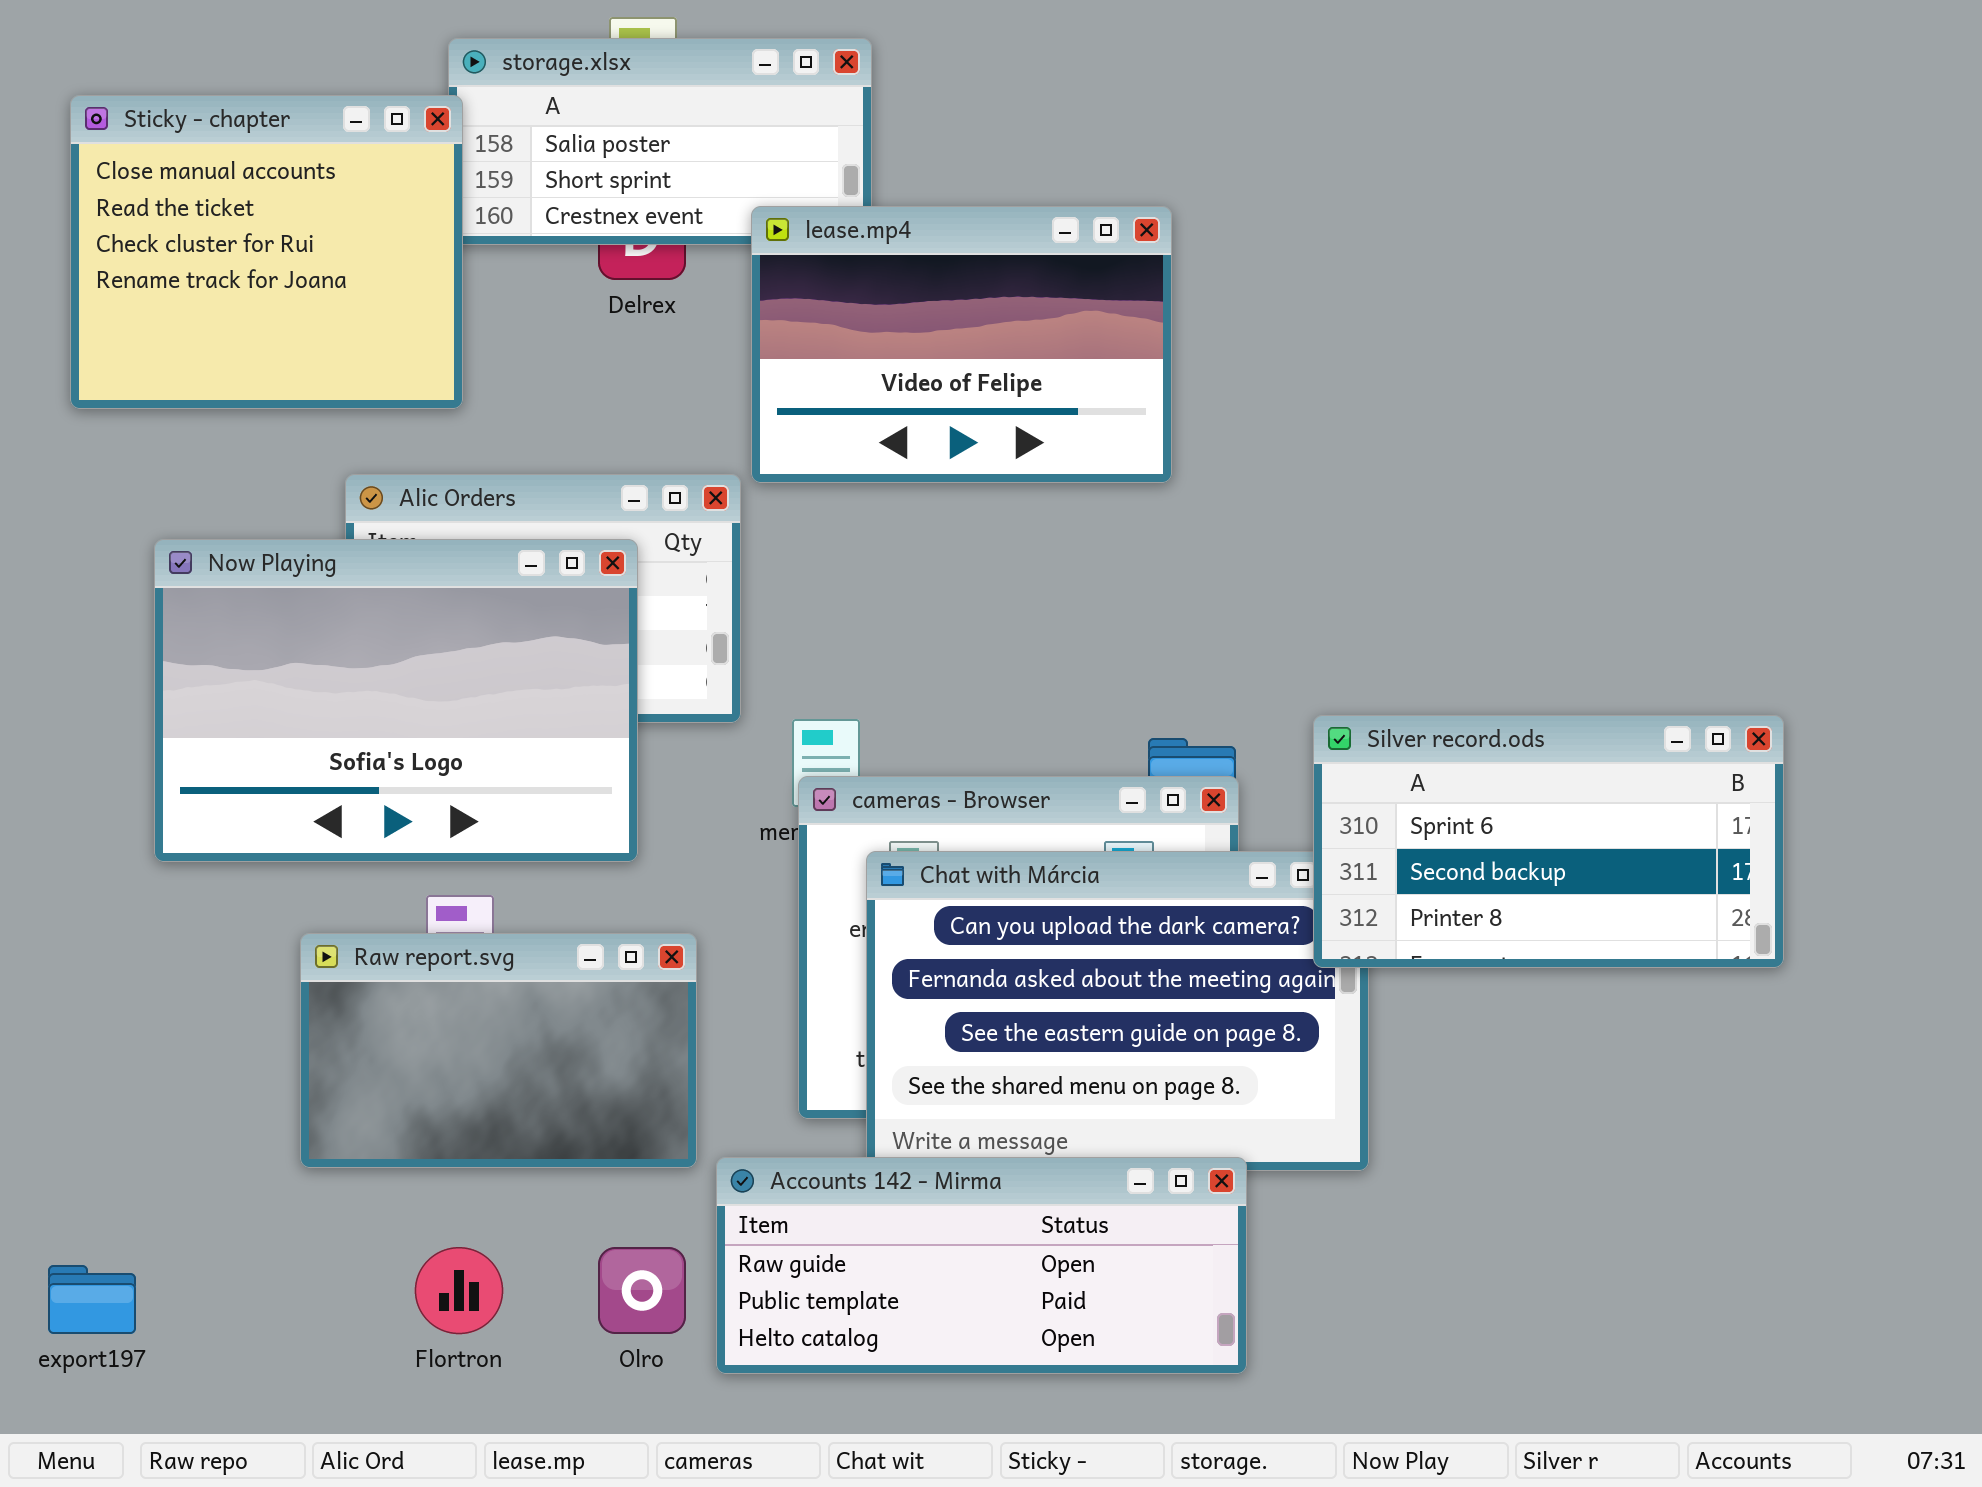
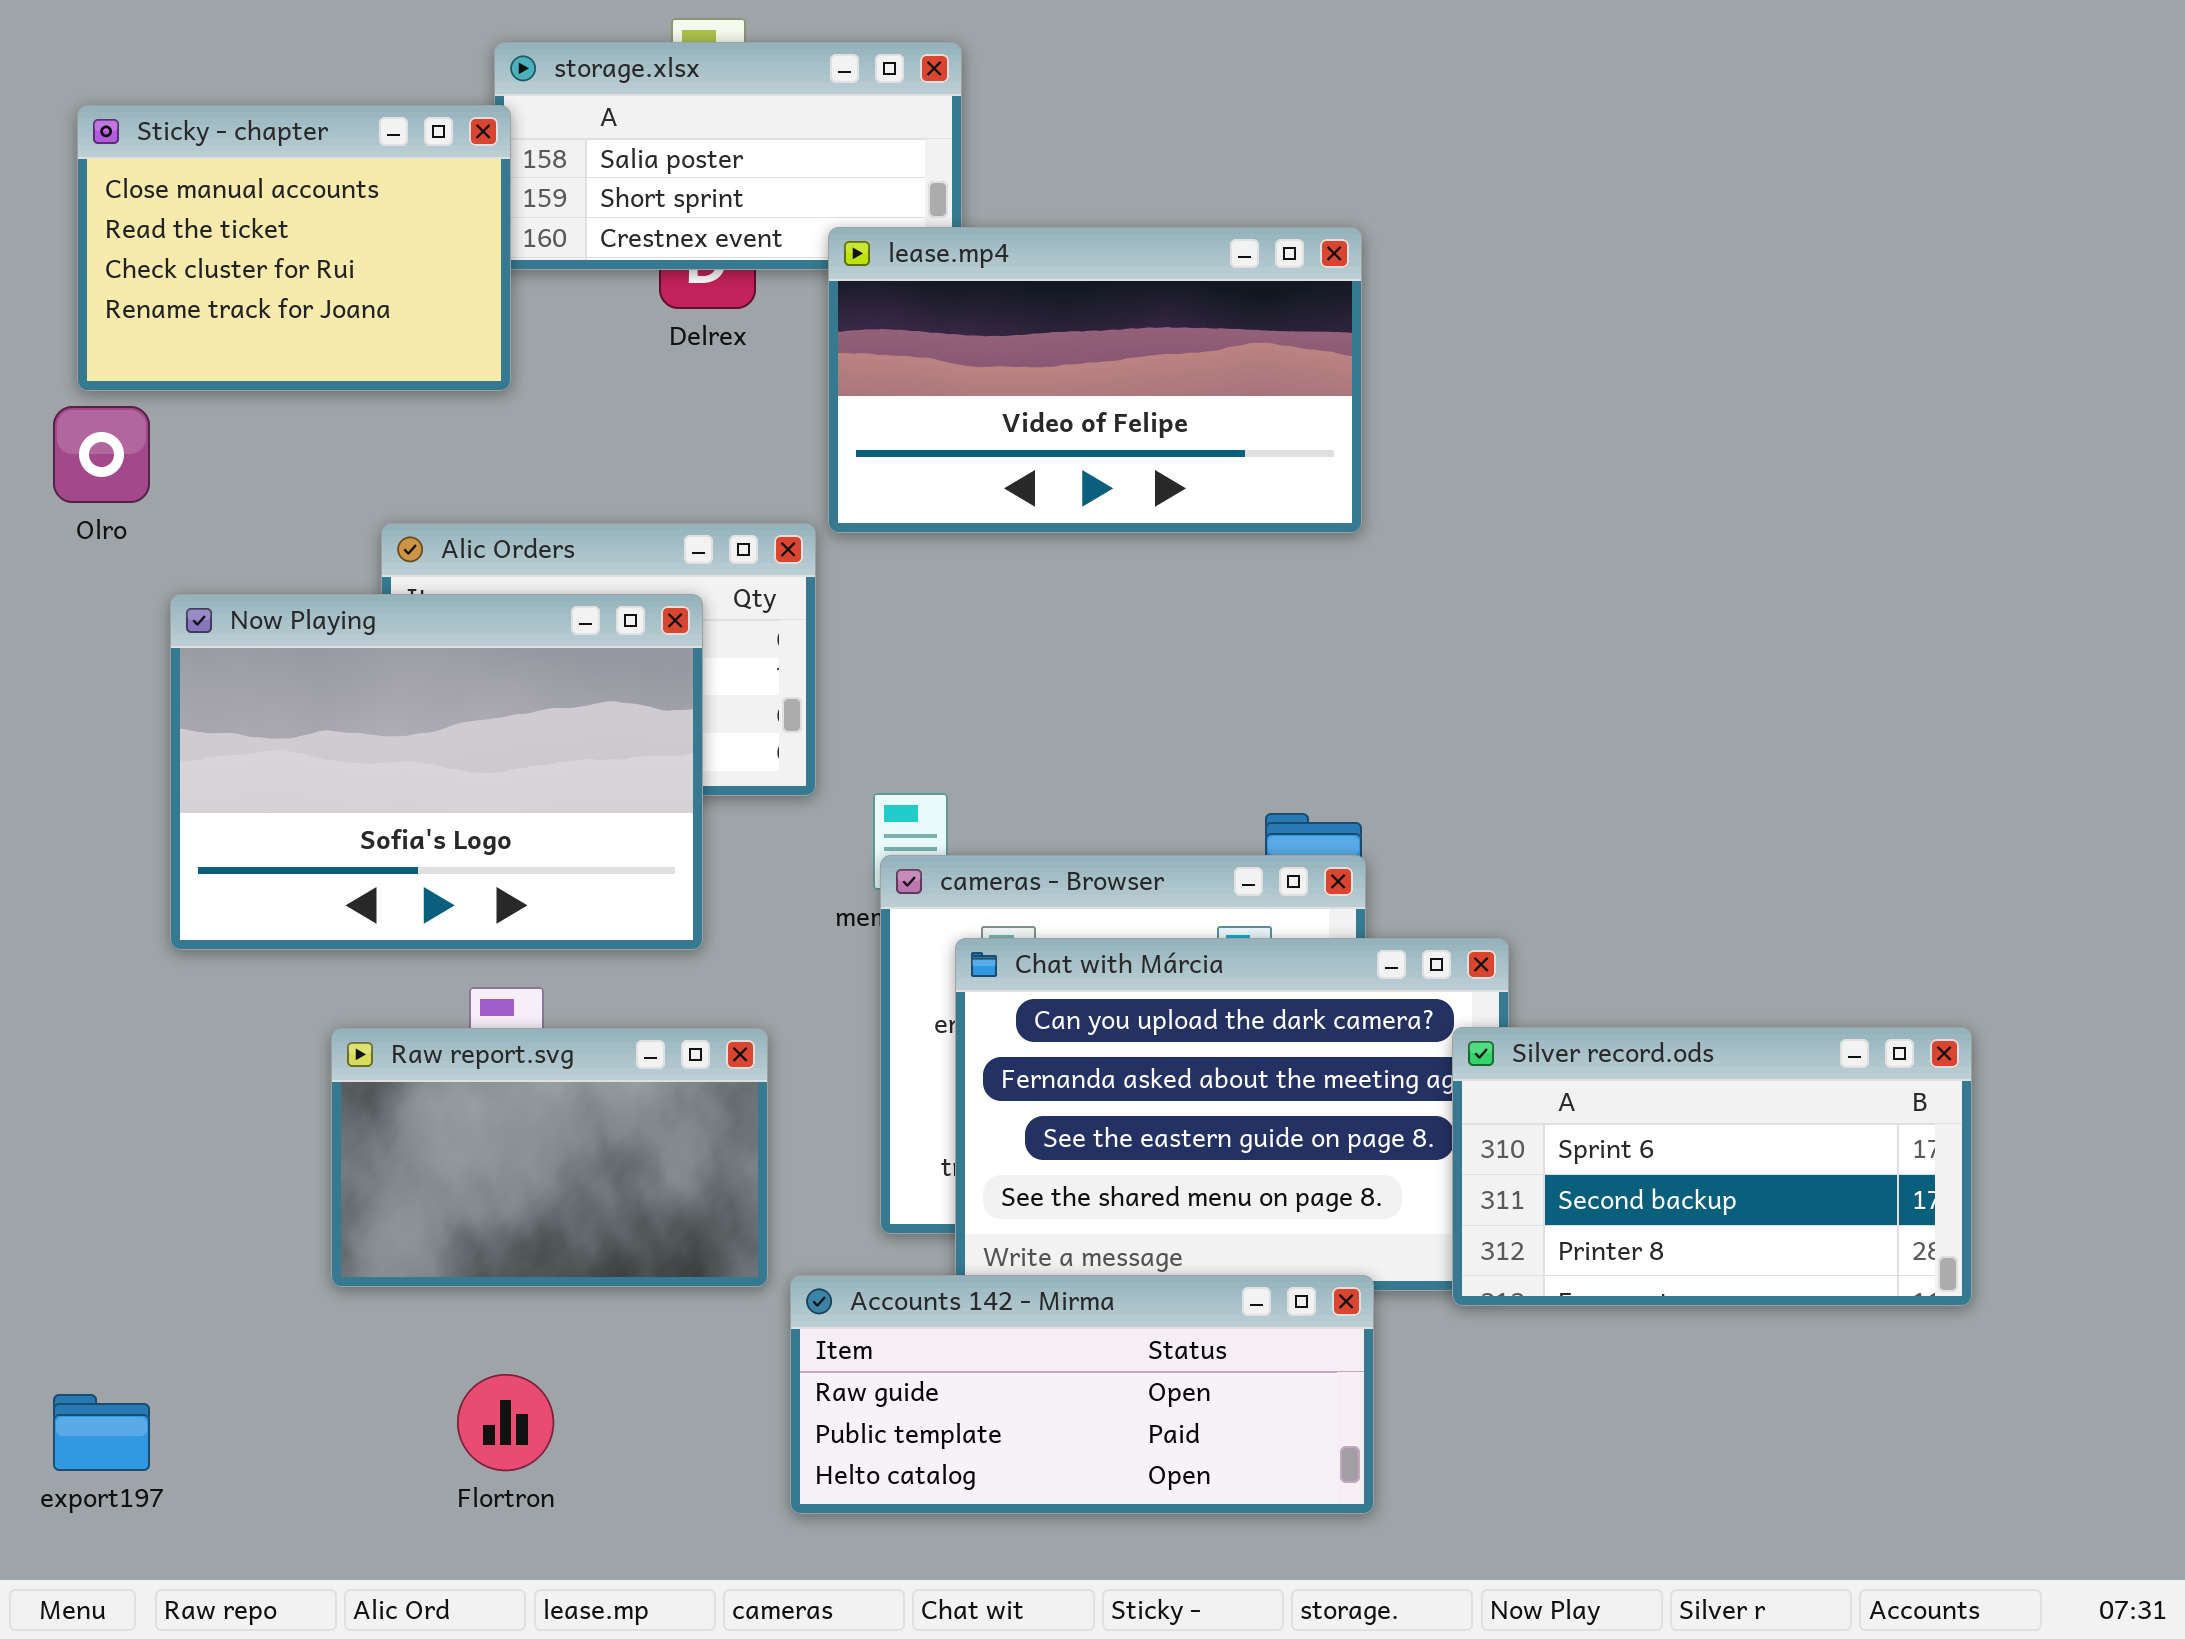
Sticky - chapter: [70,95,463,409] -> [77,105,511,391], resized
lease.mp4: [751,206,1172,483] -> [828,227,1362,533], resized
Silver record.ods: [1313,715,1784,968] -> [1452,1027,1972,1306], moved
Olro: [598,1247,686,1334] -> [53,406,150,503], moved

